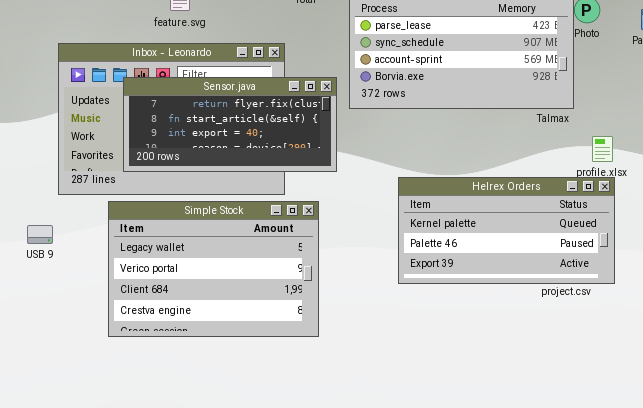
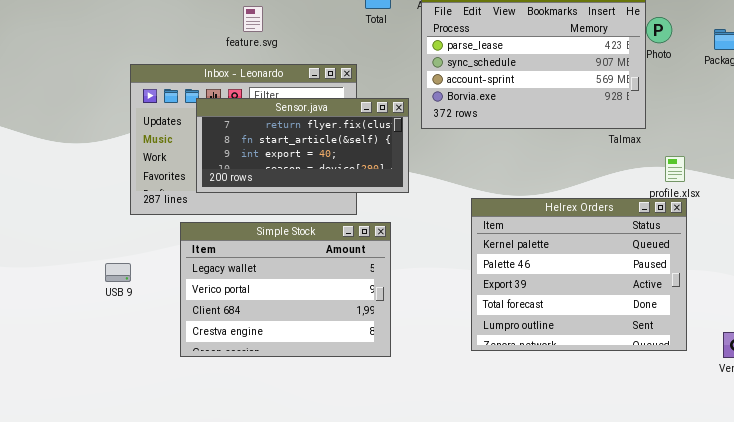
Helrex Orders: [398,177,615,284] -> [471,198,687,351], resized
USB 9: [27,225,53,244] -> [105,263,131,282], moved

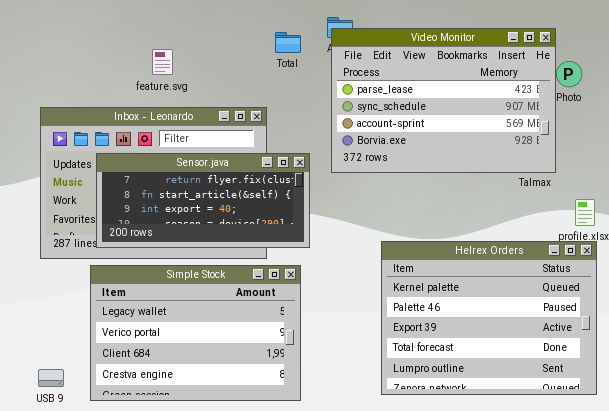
Sensor.java: [196,98,409,193] -> [96,153,310,248], moved
USB 9: [105,263,131,282] -> [38,369,64,387], moved

